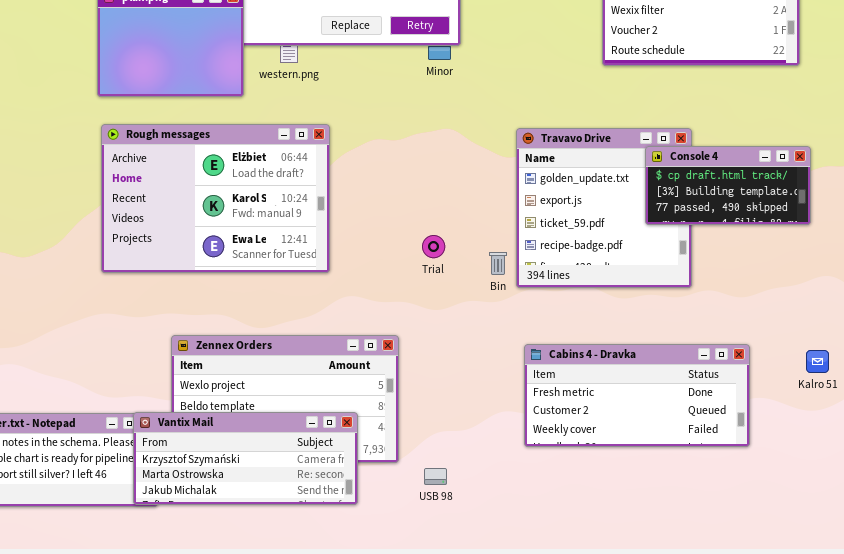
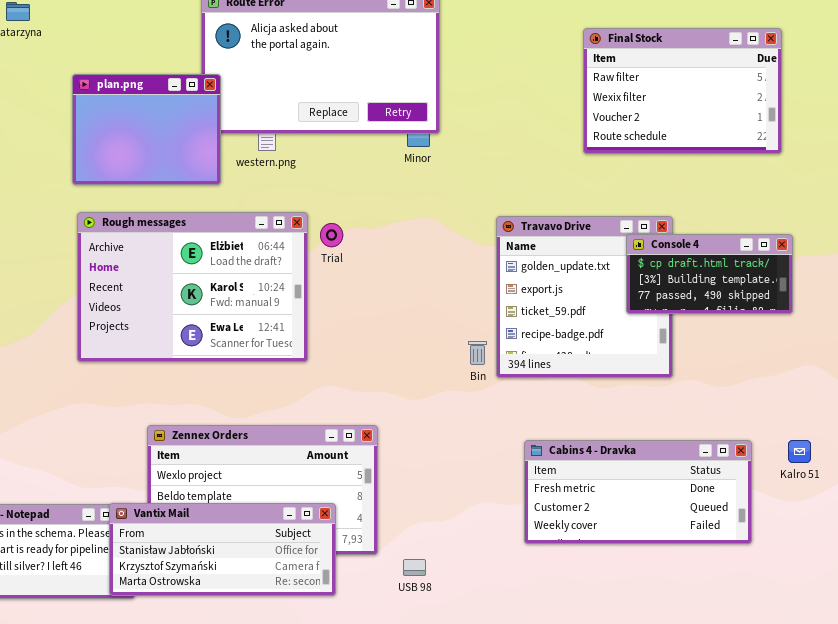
Trial: [422,235,445,258] -> [320,223,343,247], moved
Cabins 4 - Dravka: [524,344,750,447] -> [524,440,752,544], moved
Vantix Mail: [133,412,358,505] -> [109,503,336,596], scrolled up 1 row

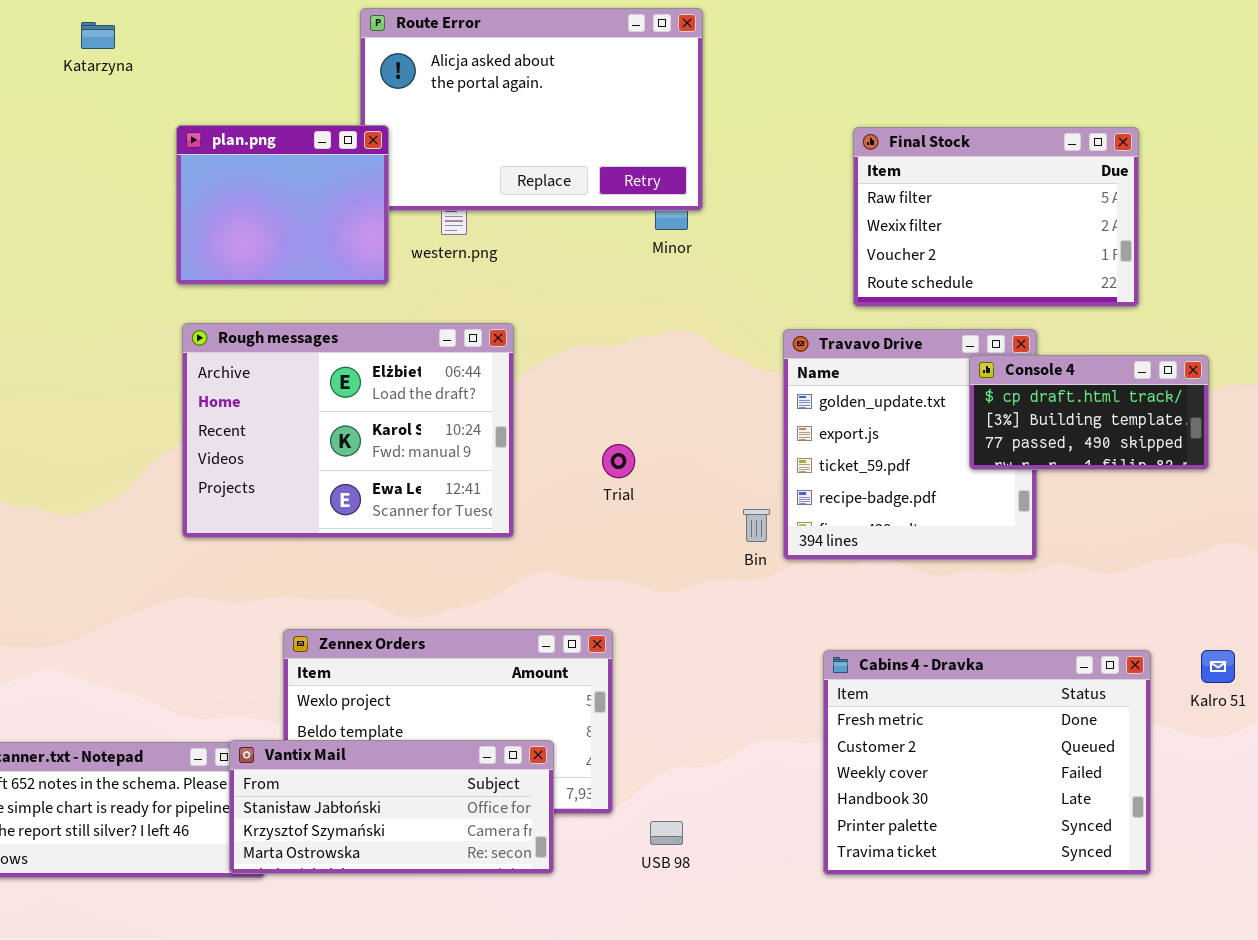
Final Stock: [583,28,782,154] -> [853,127,1139,307], moved
Trial: [320,223,343,247] -> [602,444,635,478], moved
Cabins 4 - Dravka: [524,440,752,544] -> [823,650,1151,875], resized

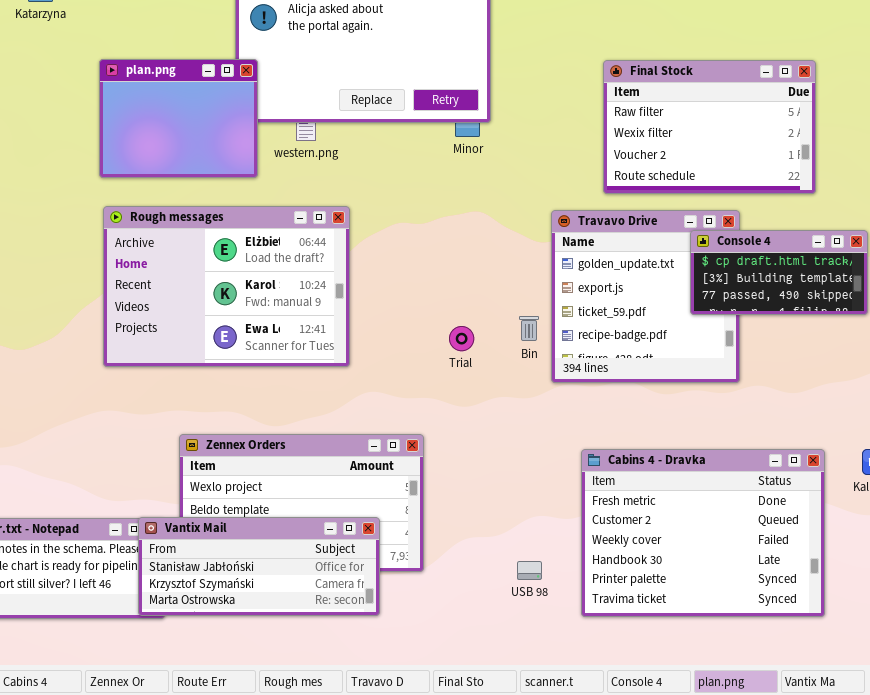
Trial: [602,444,635,478] -> [449,326,474,351], moved
Bin: [743,509,770,542] -> [519,316,539,341], moved
USB 98: [650,821,683,845] -> [517,561,542,580], moved

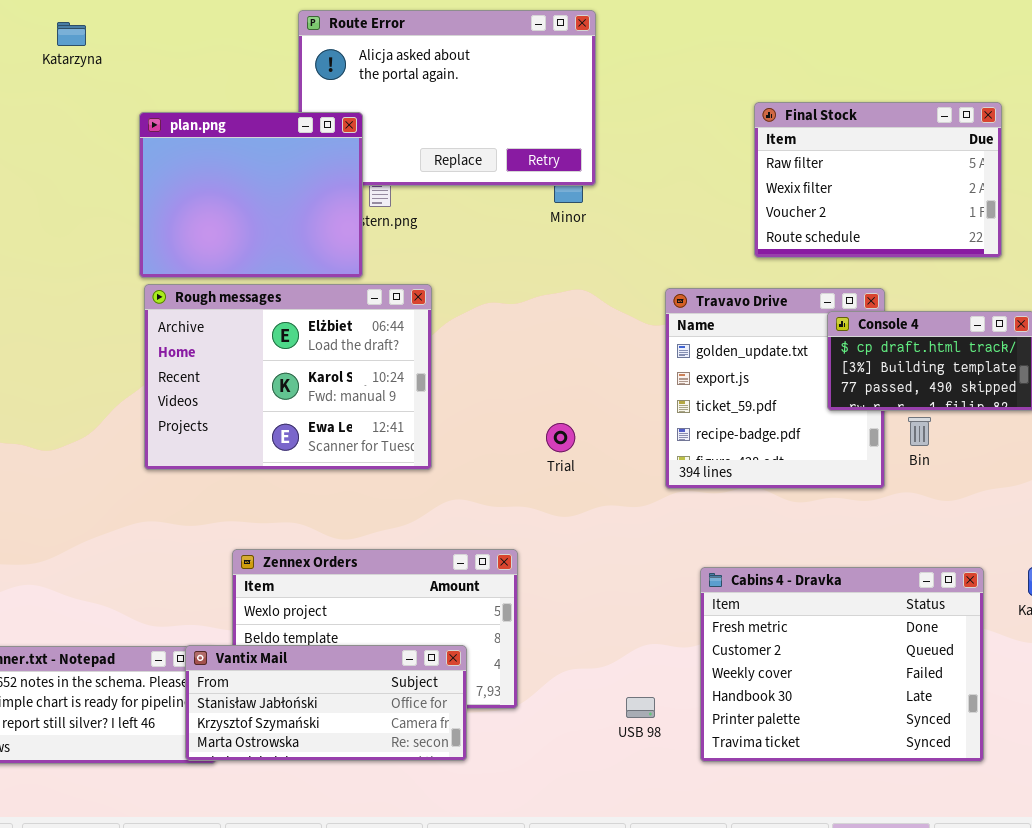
plan.png: [99,59,258,178] -> [139,112,363,278], resized
Final Stock: [603,60,816,194] -> [754,102,1002,258], moved
Bin: [519,316,539,341] -> [908,417,931,446], moved

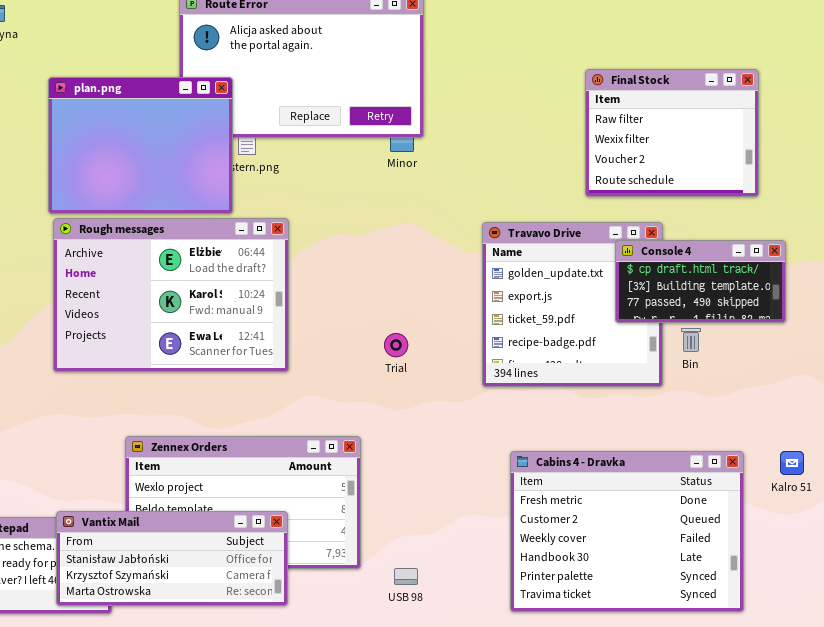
Final Stock: [754,102,1002,258] -> [585,69,759,197], resized
Vantix Mail: [185,645,467,761] -> [56,511,288,606], moved
USB 98: [626,697,655,718] -> [394,568,418,585], moved

